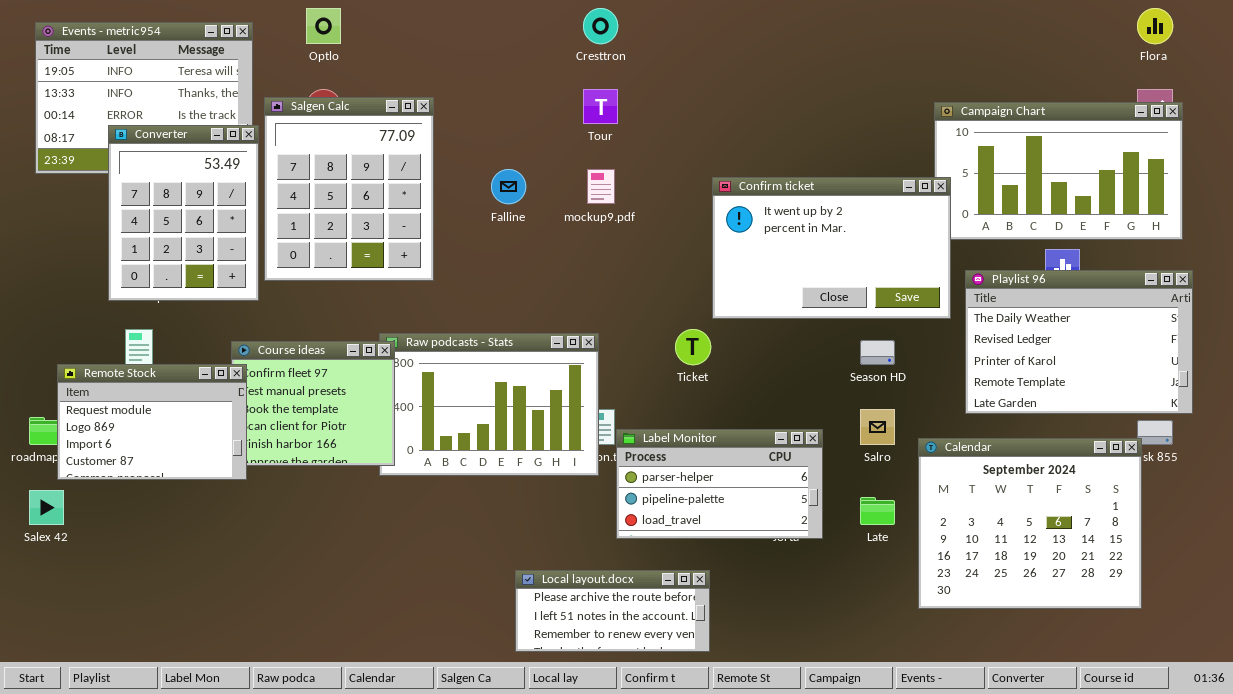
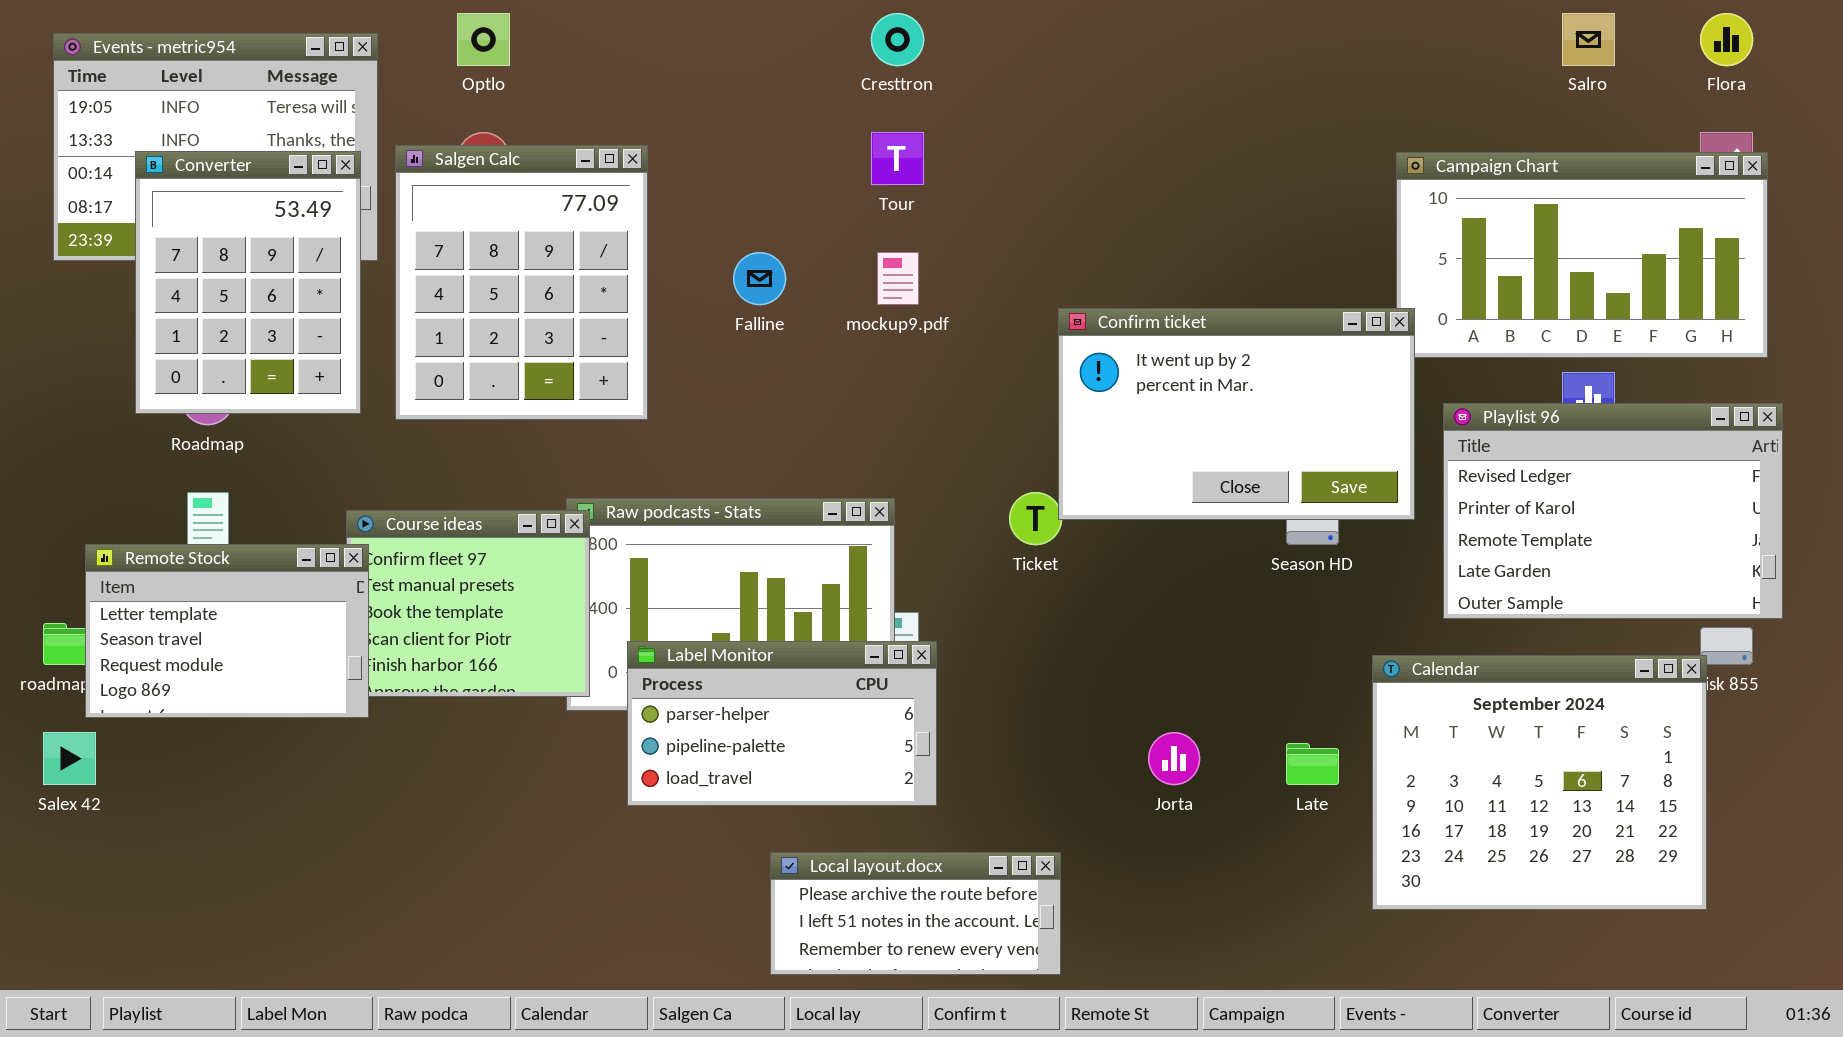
Converter: [108,125,259,301] -> [135,151,361,414], moved
Confirm ticket: [712,177,951,319] -> [1058,308,1415,520], moved
Playlist 96: [965,270,1193,414] -> [1443,403,1783,619], scrolled down 1 row
Remote Stock: [57,364,247,480] -> [85,544,369,718], scrolled up 2 rows
Salro: [860,409,895,445] -> [1562,13,1615,66], moved
Label Monitor: [616,429,823,539] -> [627,641,937,806], moved

